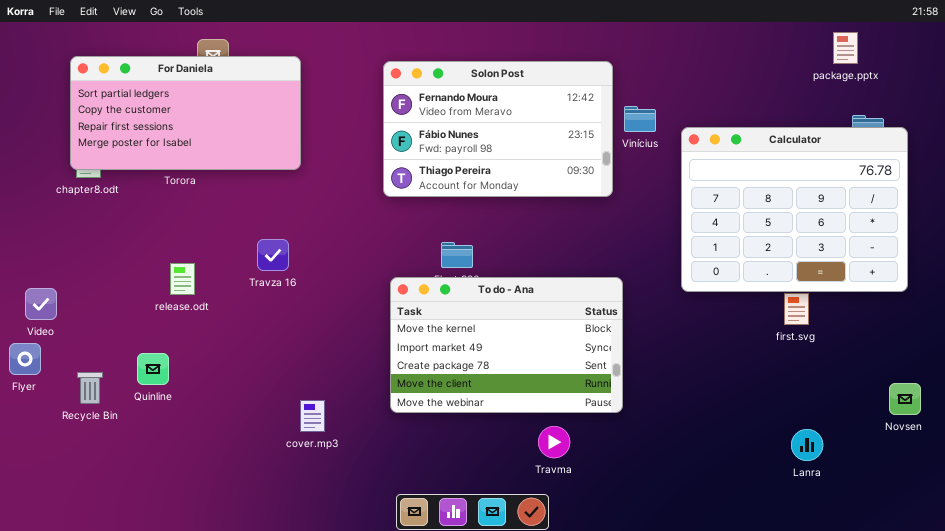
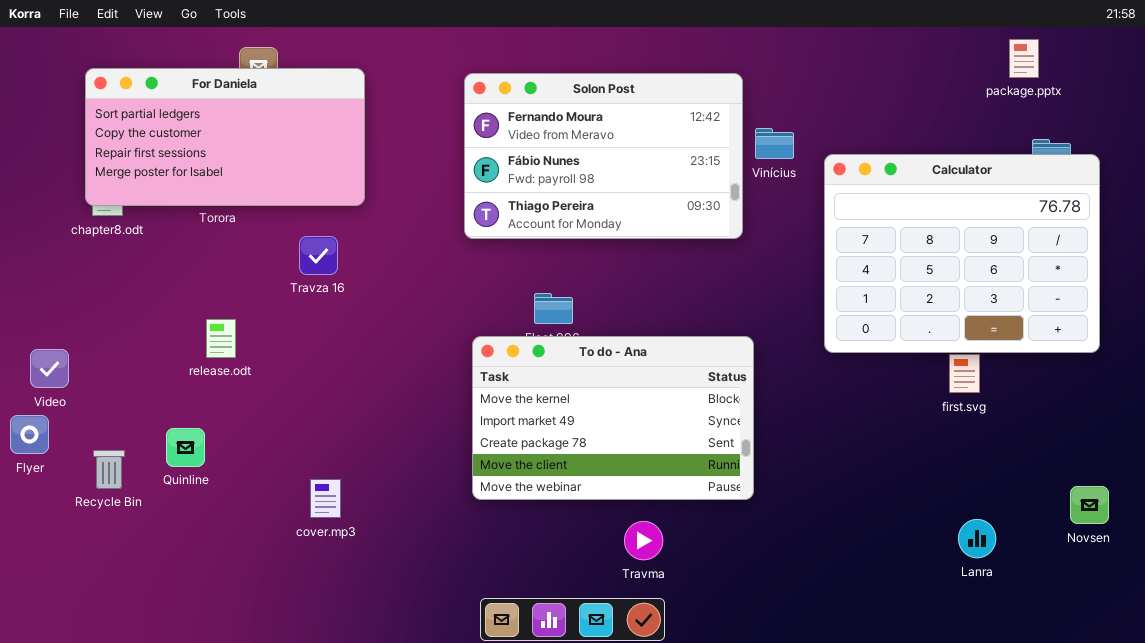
Travza 16: [257,239,289,271] -> [299,236,338,275], moved
Novsen: [889,383,921,415] -> [1070,486,1109,524], moved
cover.mp3: [300,400,325,432] -> [310,479,341,518], moved
Travma: [538,426,570,458] -> [624,521,663,560], moved

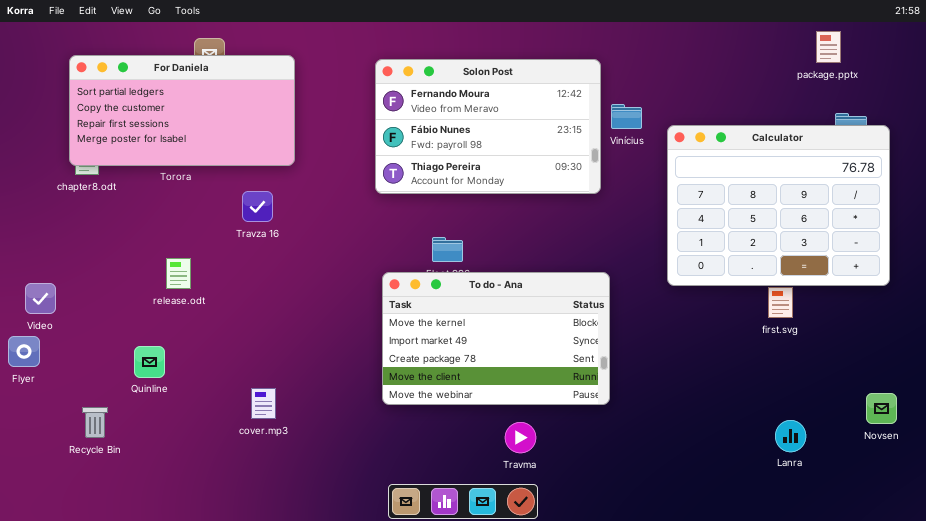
Recycle Bin: [93,450,125,489] -> [82,407,108,438], moved

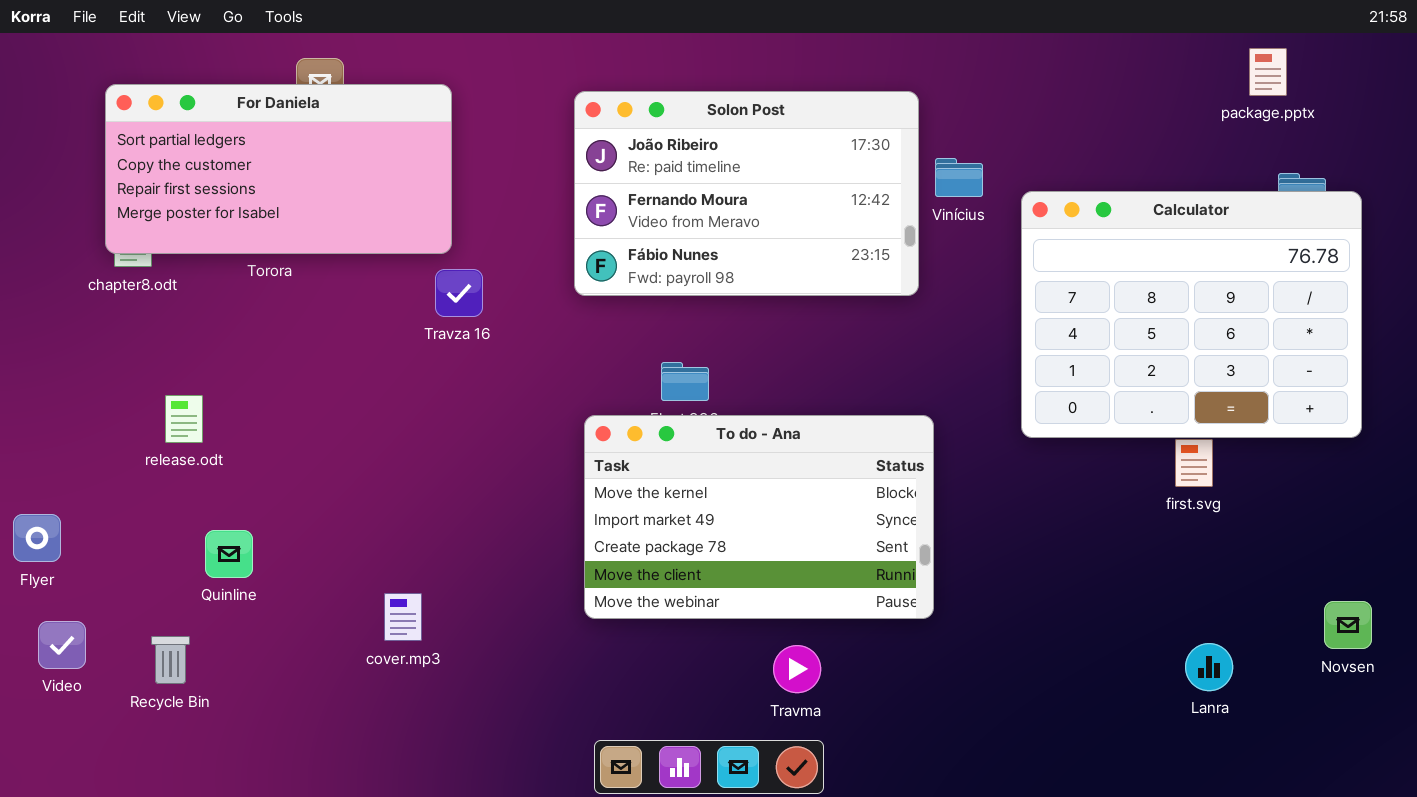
Solon Post: [375,59,601,194] -> [574,91,919,296], scrolled up 1 row
Travza 16: [242,191,273,222] -> [435,269,483,317], moved
release.odt: [166,258,191,289] -> [165,395,203,443], moved
Video: [25,283,56,314] -> [38,621,86,669], moved
Recycle Bin: [82,407,108,438] -> [151,636,190,684], moved

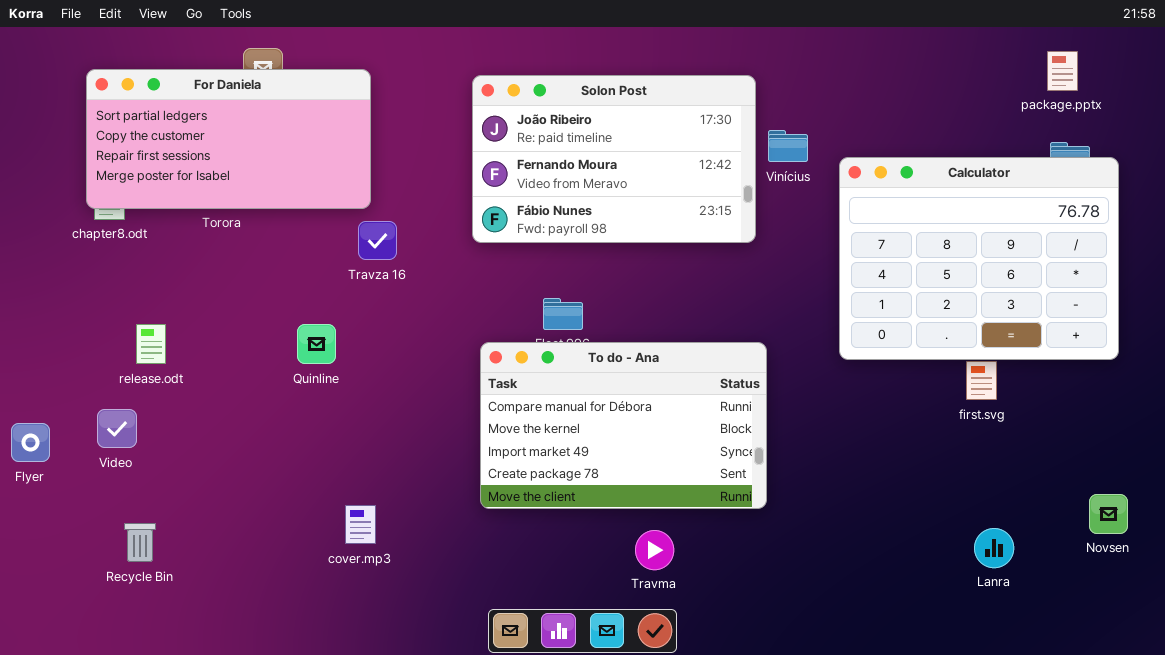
package.pptx: [1249,48,1287,96] -> [1047,51,1078,91], moved
To do - Ana: [584,415,934,619] -> [480,342,767,509], scrolled up 1 row
Quinline: [205,530,253,578] -> [297,324,336,364], moved
cover.mp3: [384,593,422,641] -> [345,505,376,544], moved
Video: [38,621,86,669] -> [97,409,137,448], moved

